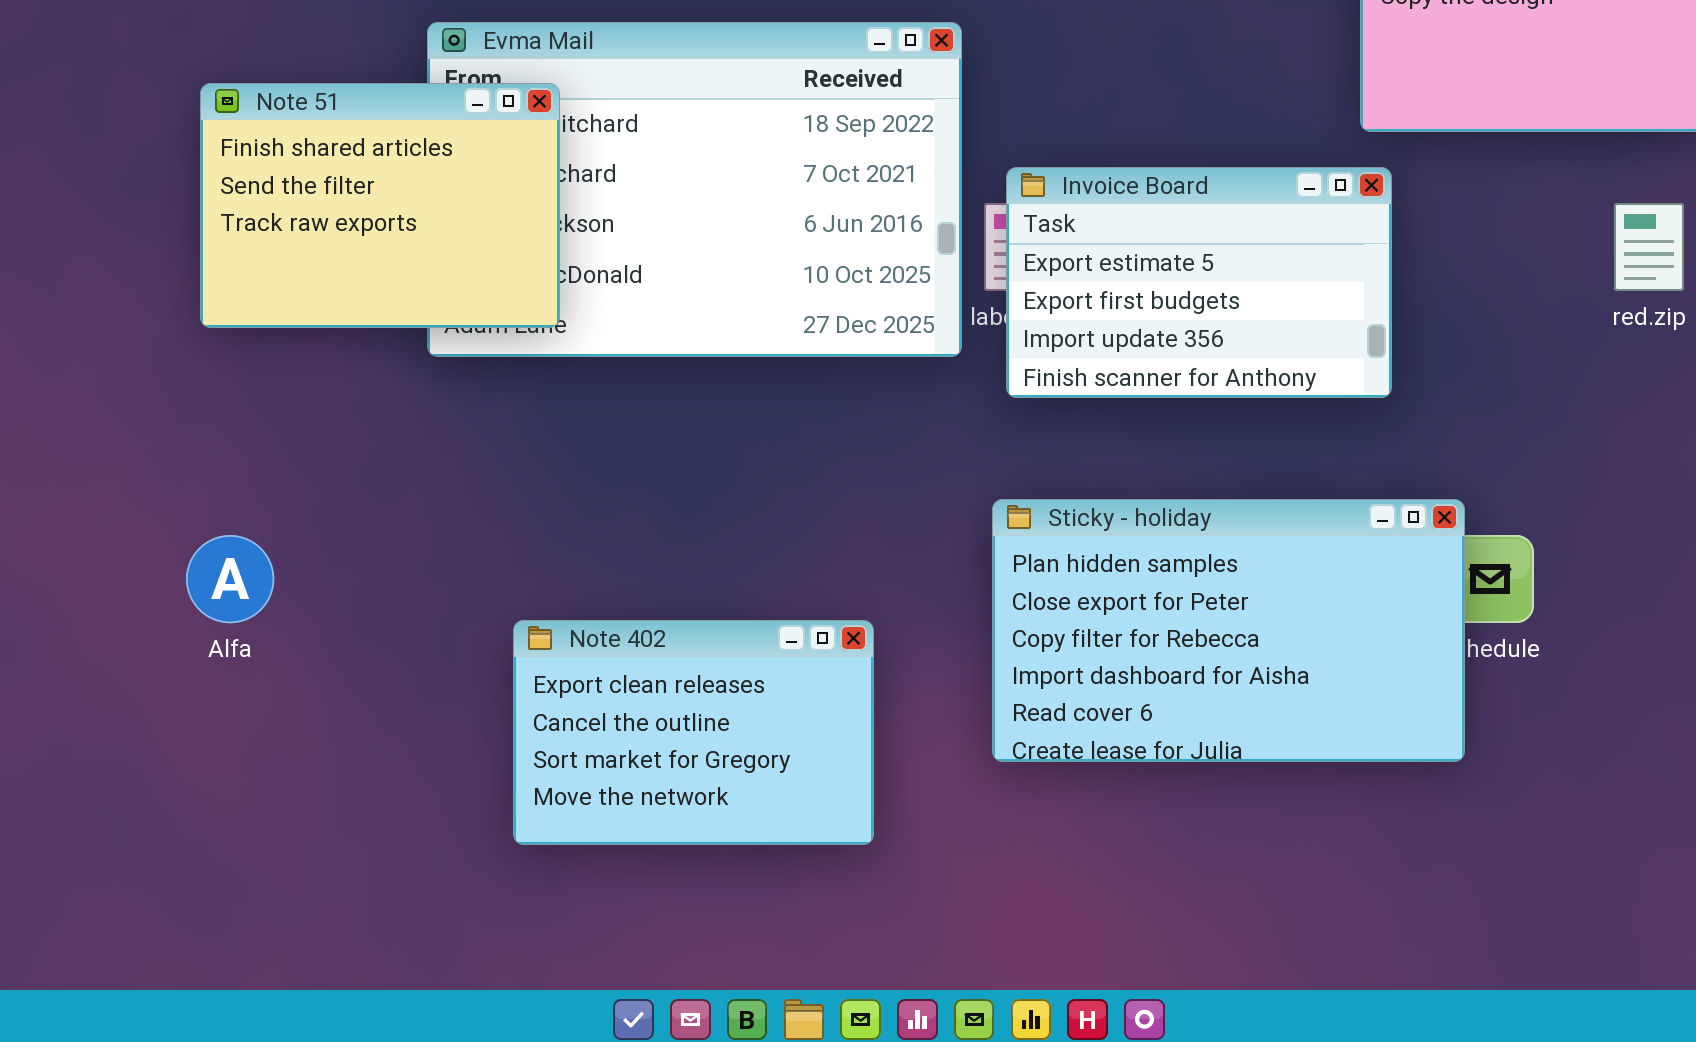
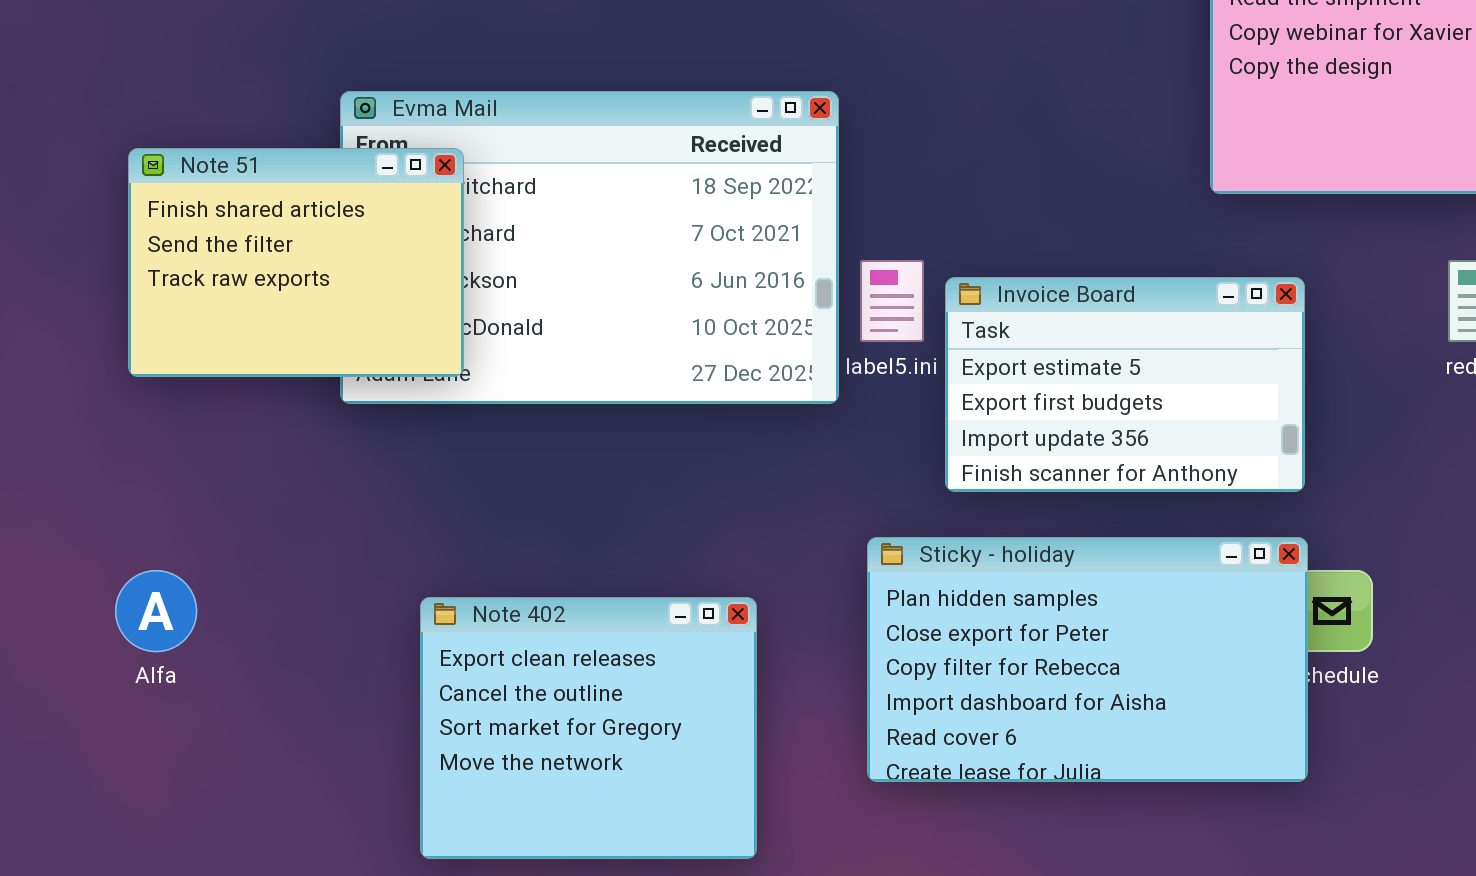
Invoice Board: [1006,167,1392,398] -> [945,277,1305,492], moved
Note 402: [513,620,874,845] -> [420,597,757,859], resized

